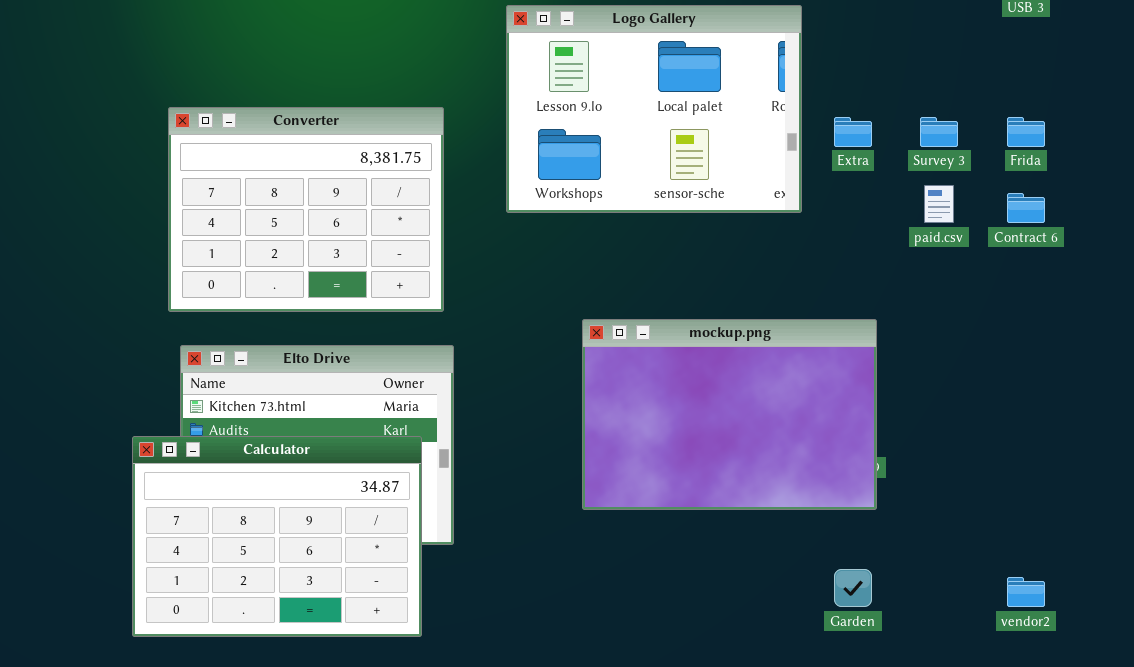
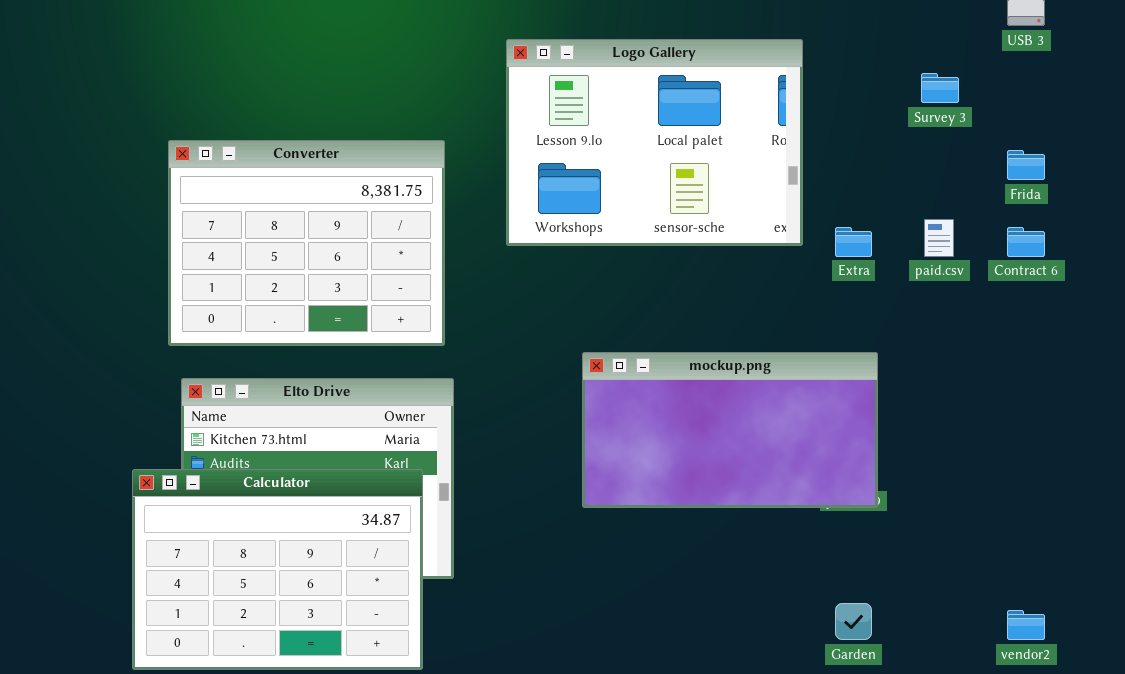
Extra: [834,117,872,147] -> [835,227,872,257], moved
Survey 3: [920,117,958,147] -> [921,73,959,103], moved
mockup.png: [582,319,877,510] -> [582,352,878,508], resized

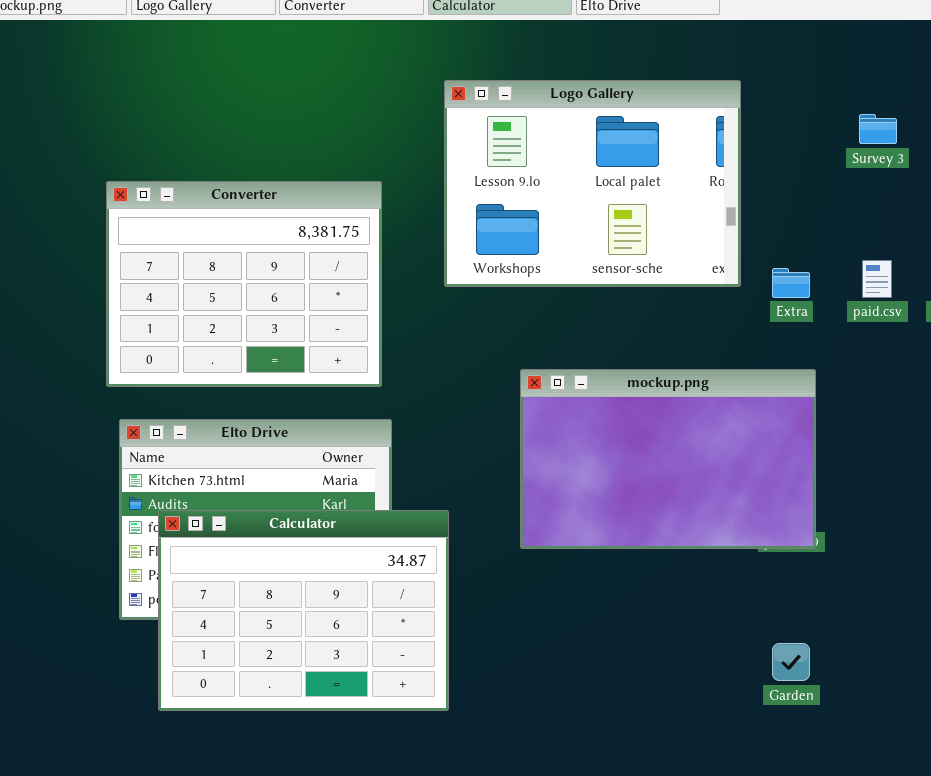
mockup.png: [582,352,878,508] -> [520,369,816,549], resized
Calculator: [132,469,423,670] -> [158,510,449,711], moved

